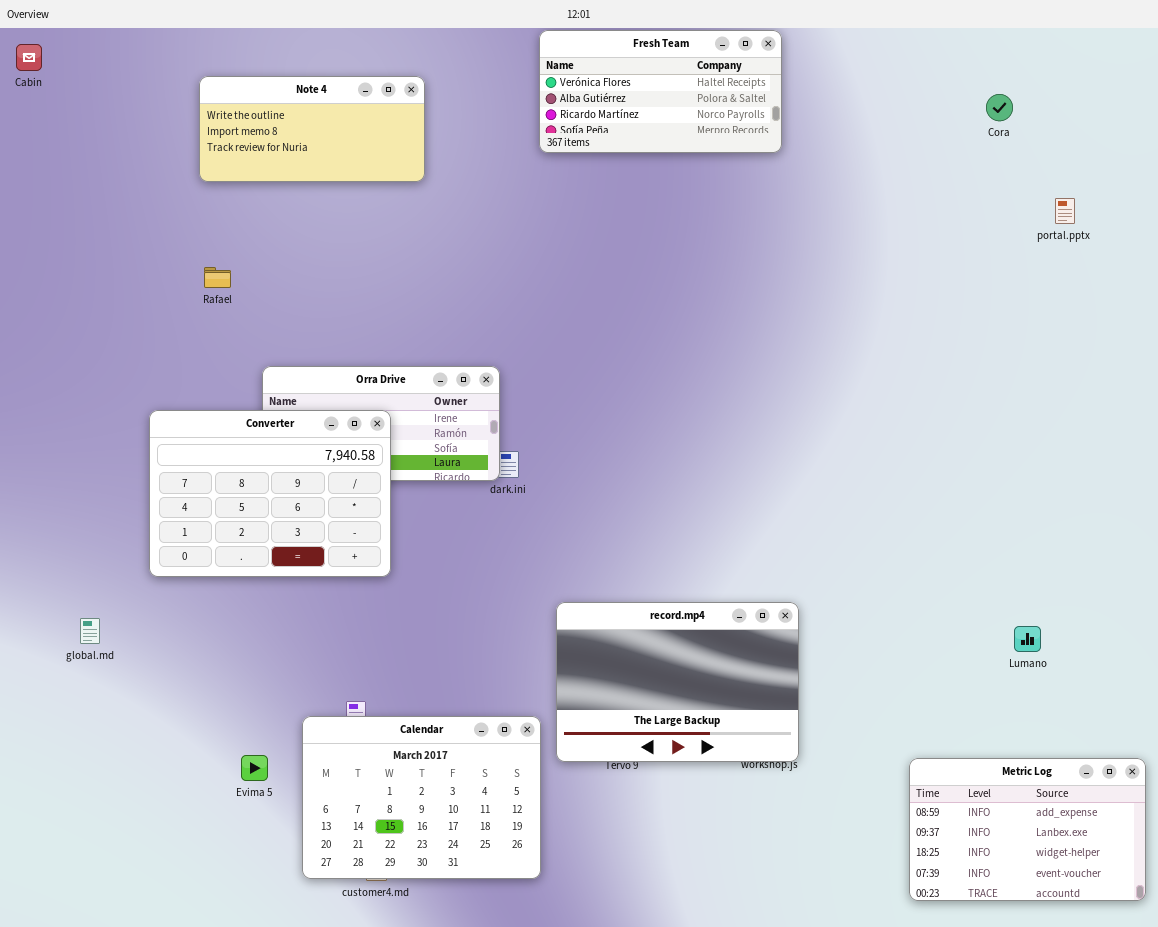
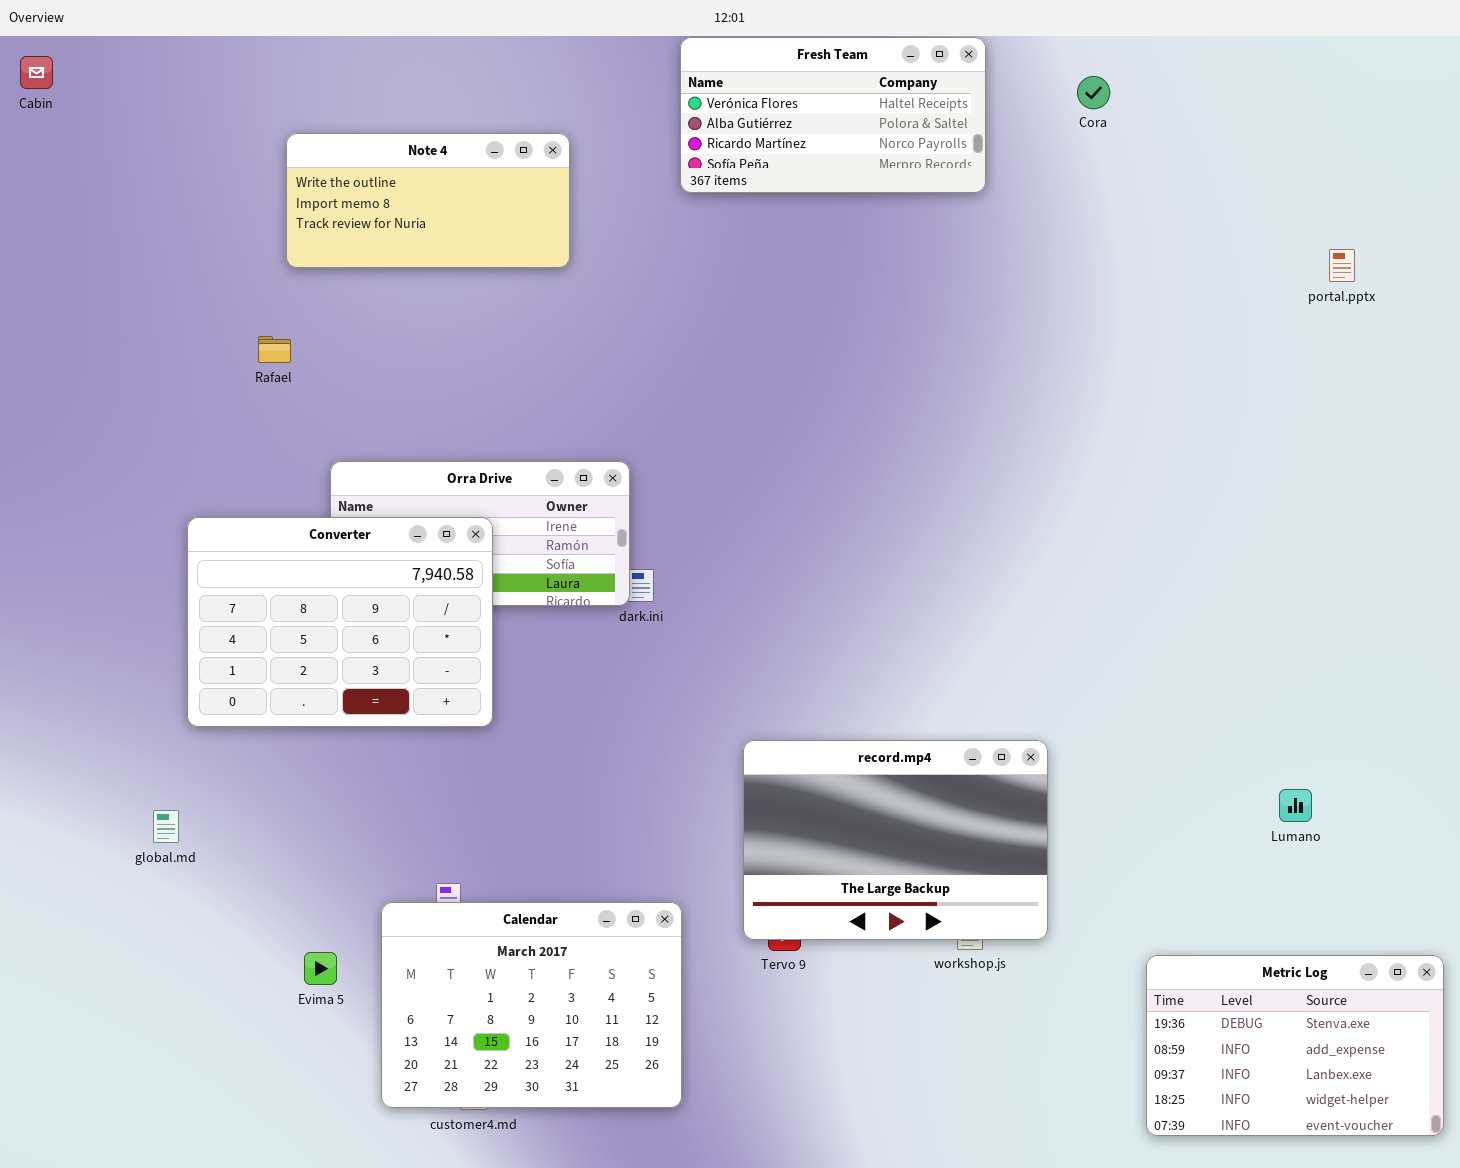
Note 4: [199,76,425,182] -> [286,133,570,268], moved
Cora: [986,94,1013,121] -> [1077,76,1110,109], moved
record.mp4: [556,602,799,762] -> [743,740,1048,940], moved
global.md: [80,618,100,644] -> [153,810,179,843], moved
Metric Log: [909,758,1146,901] -> [1146,955,1444,1136], scrolled up 1 row

